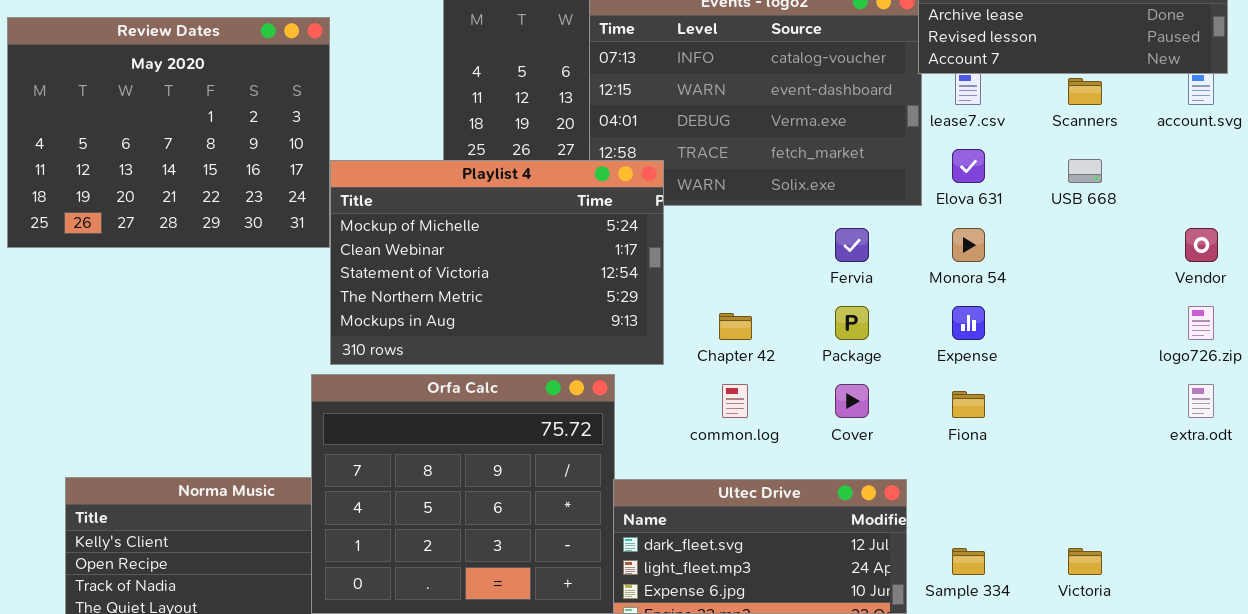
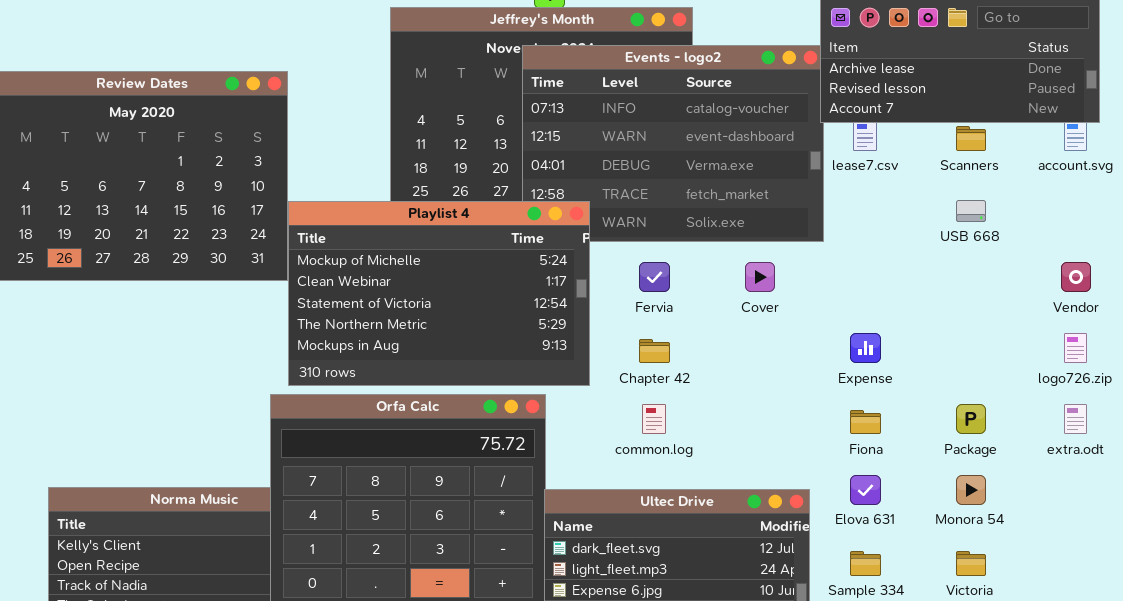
Elova 631: [952,149,985,183] -> [850,475,881,505], moved
Fervia: [835,228,869,262] -> [639,262,670,292], moved
Monora 54: [952,228,985,262] -> [956,475,986,505], moved
Package: [835,306,869,340] -> [956,404,986,434], moved
Cover: [835,384,869,418] -> [745,262,775,292], moved

